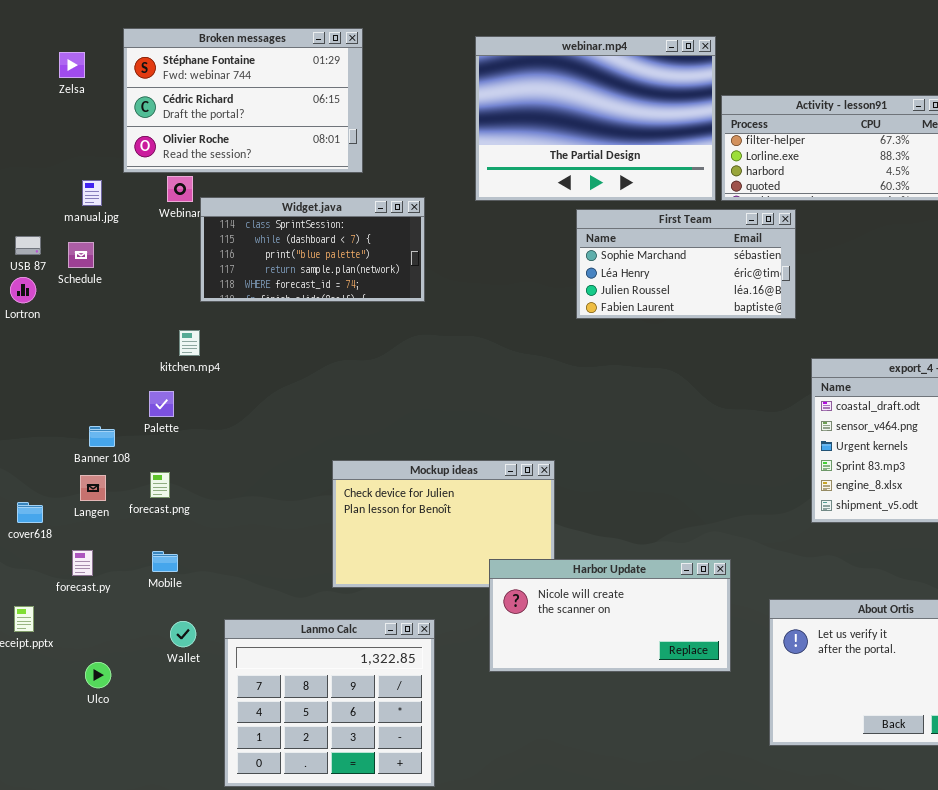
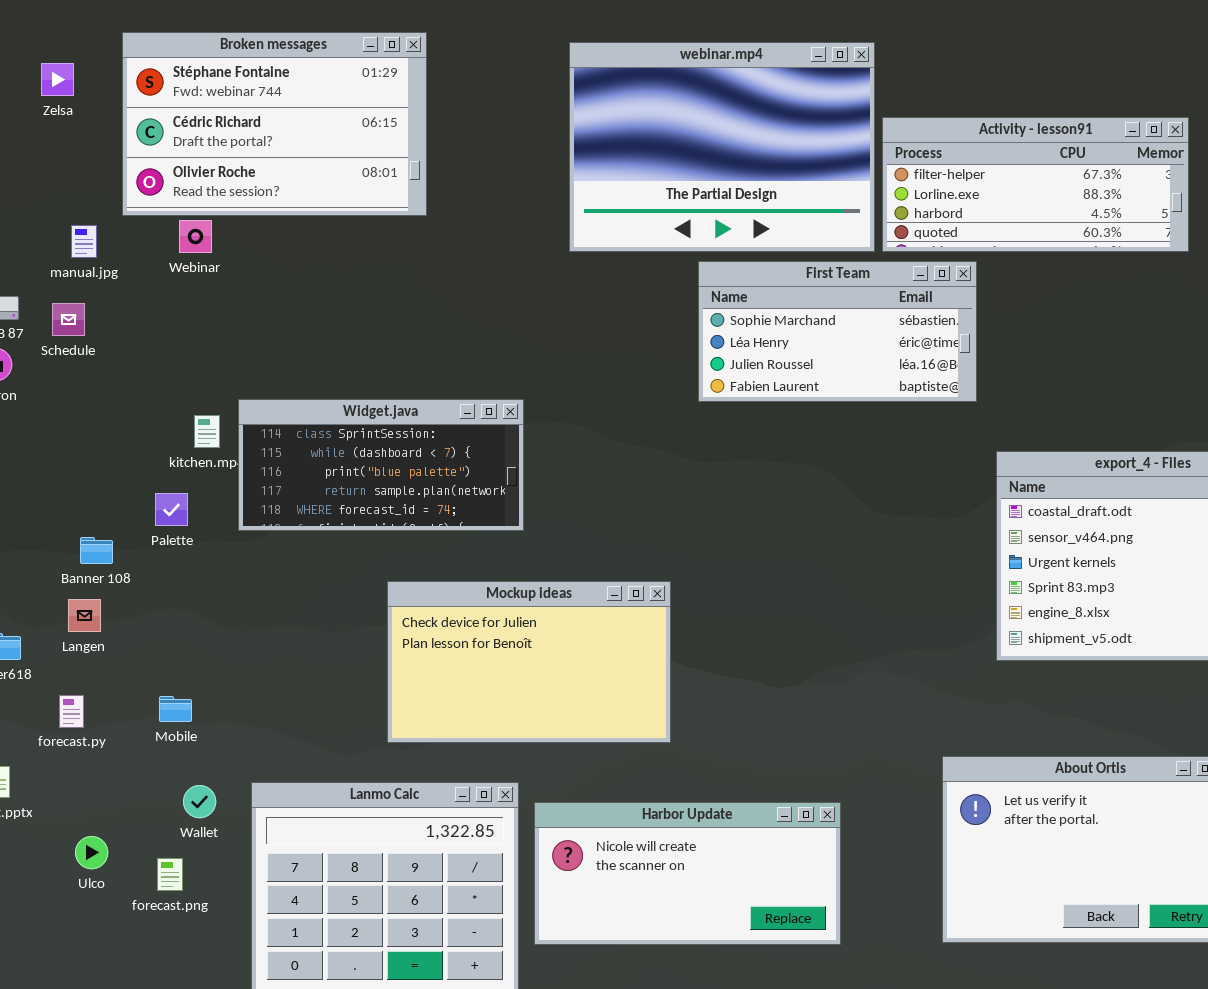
Widget.java: [200,197,425,302] -> [238,399,524,531], moved
forecast.png: [150,472,170,498] -> [157,858,183,891], moved
Harbor Update: [489,559,731,672] -> [534,802,841,945], moved

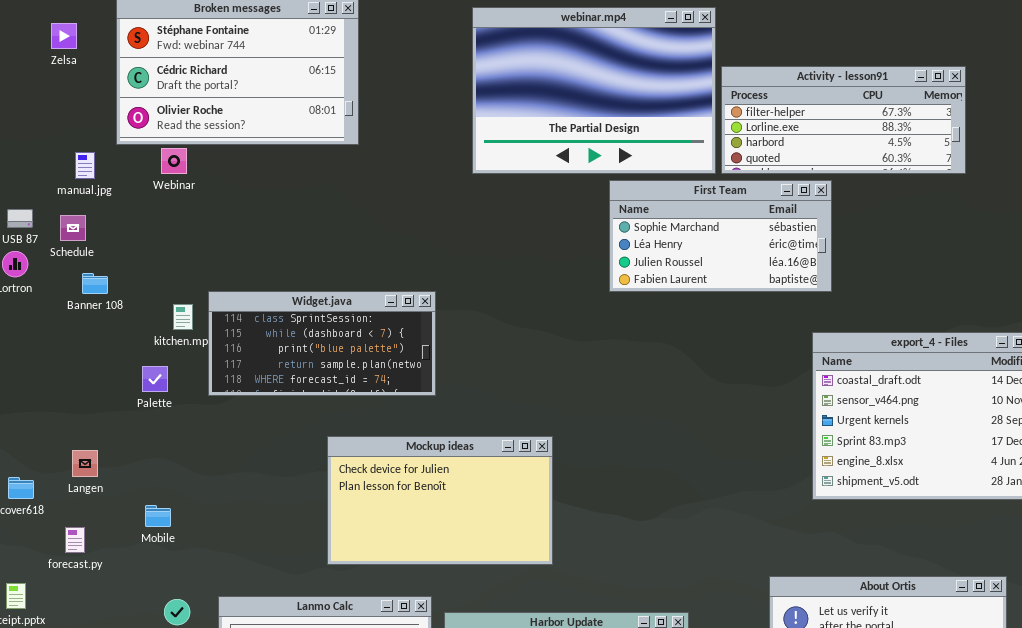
First Team: [698,261,977,402] -> [609,180,832,292], moved
Banner 108: [80,537,113,564] -> [82,273,108,294], moved
Mobile: [159,696,192,722] -> [145,505,171,527], moved

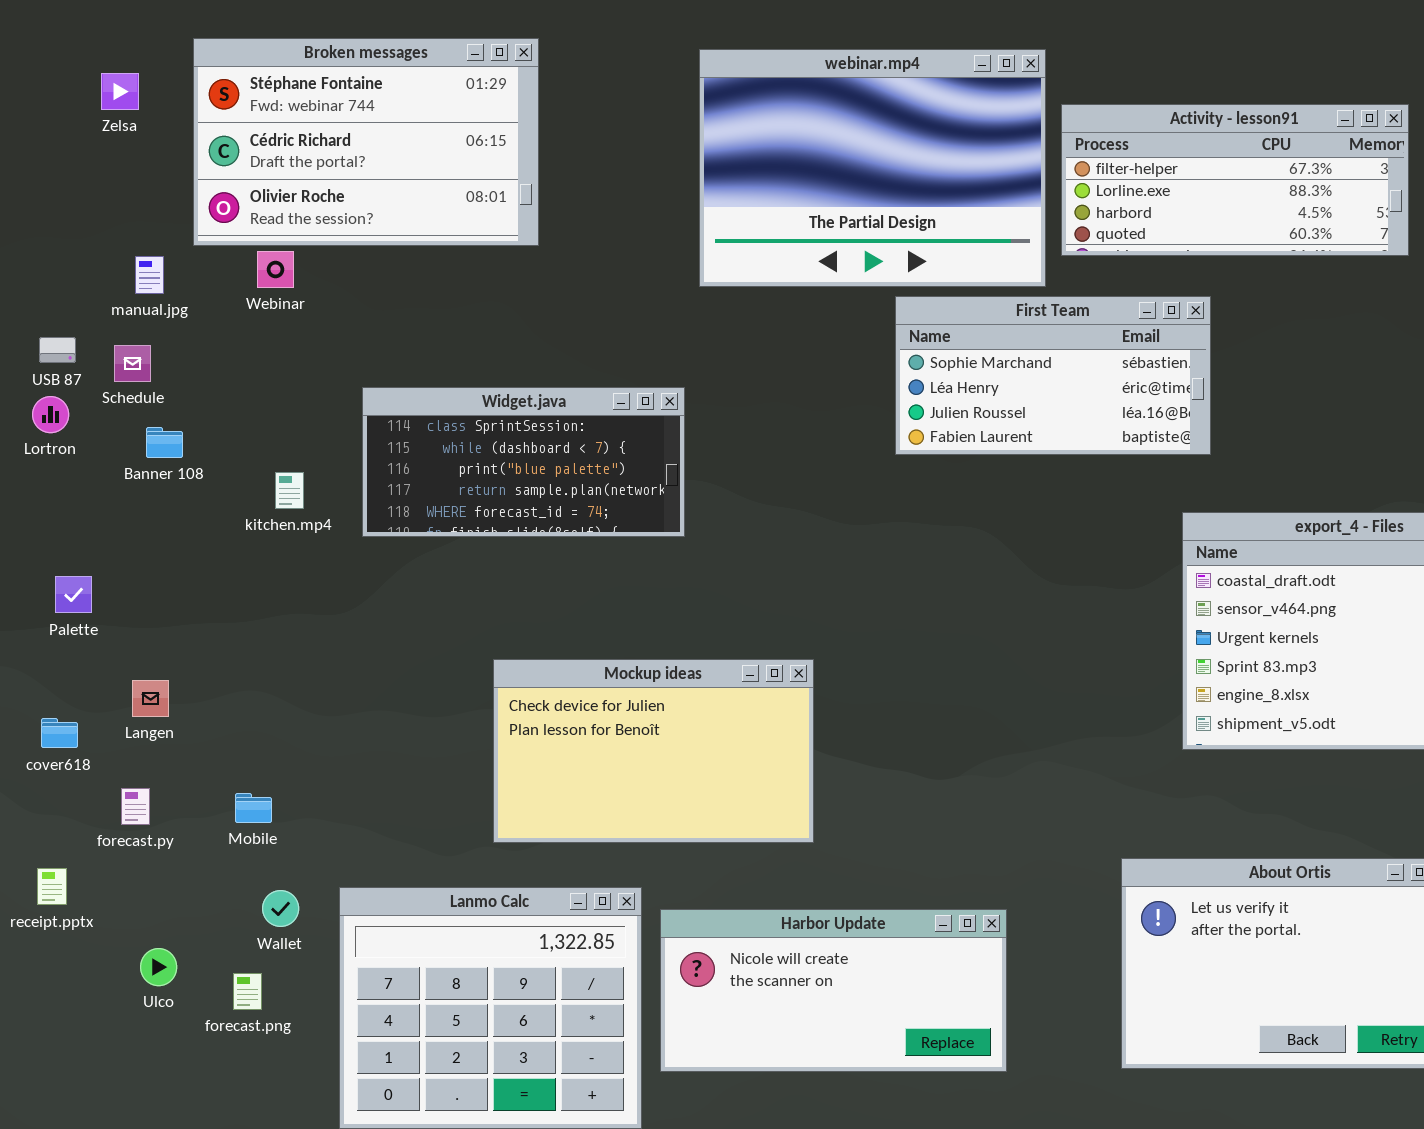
Activity - lesson91: [721,66,966,174] -> [1061,104,1409,256], moved
Widget.java: [208,291,436,396] -> [362,387,685,537], moved
Palette: [142,366,168,392] -> [55,576,92,613], moved
Mobile: [145,505,171,527] -> [235,793,272,823], moved

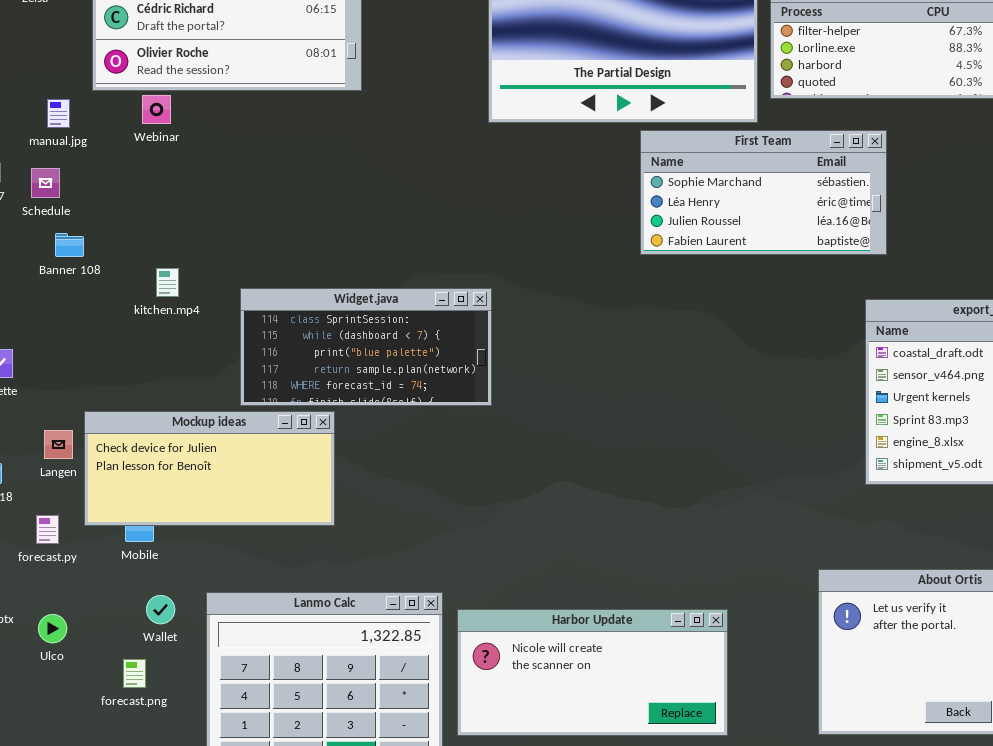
Widget.java: [362,387,685,537] -> [240,288,492,406], moved
Mockup ideas: [493,659,814,843] -> [84,411,335,526], moved, resized
Ulco: [140,948,177,986] -> [38,614,67,643], moved

